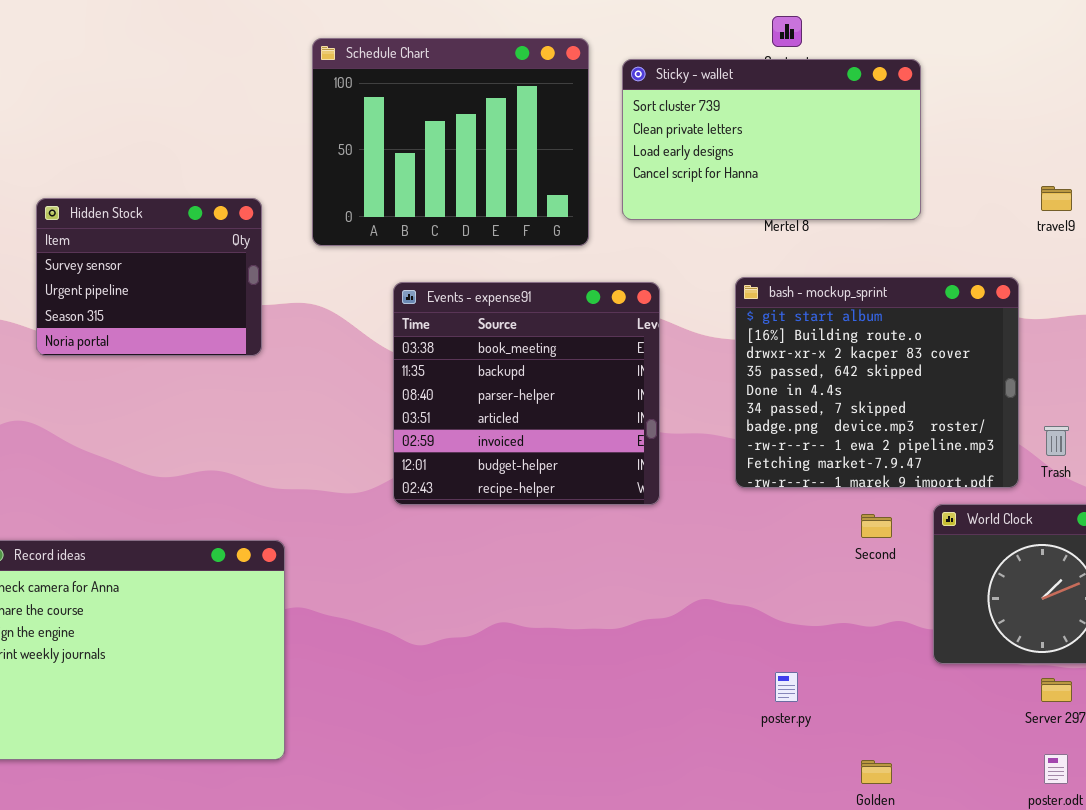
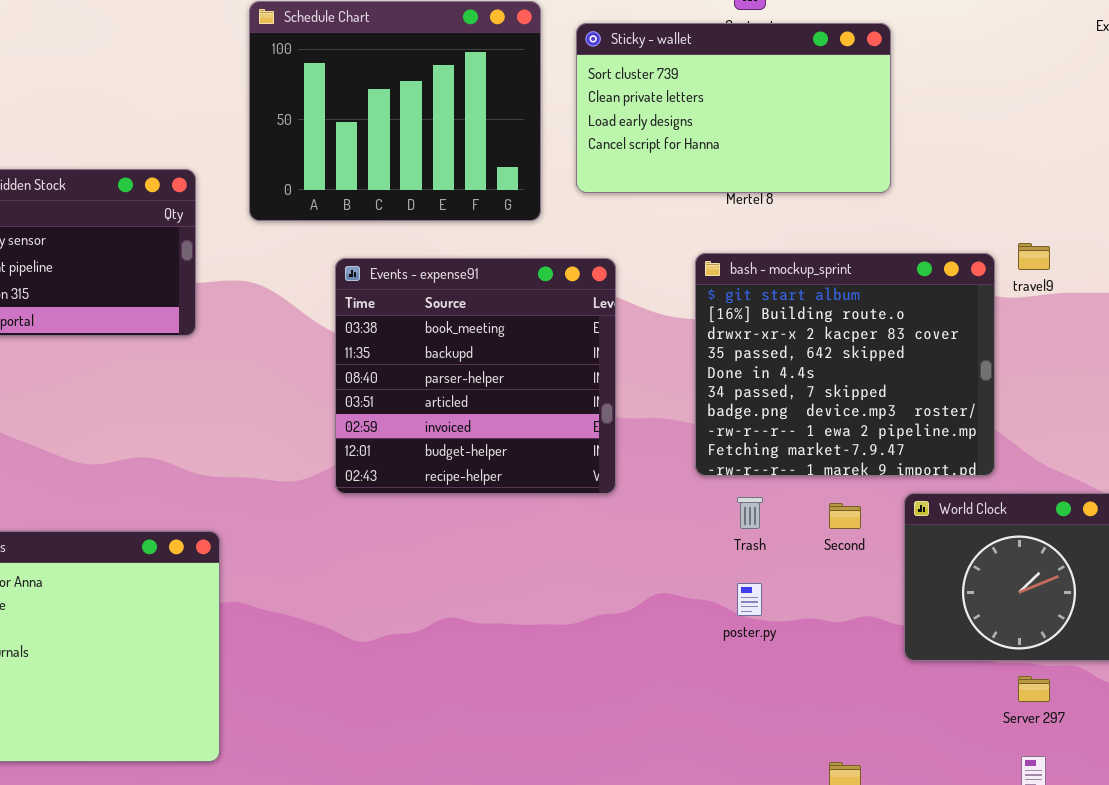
travel9: [1041,186,1072,211] -> [1018,243,1050,270], moved
Trash: [1044,426,1069,456] -> [737,497,763,529], moved
poster.py: [775,672,798,702] -> [737,583,762,616], moved

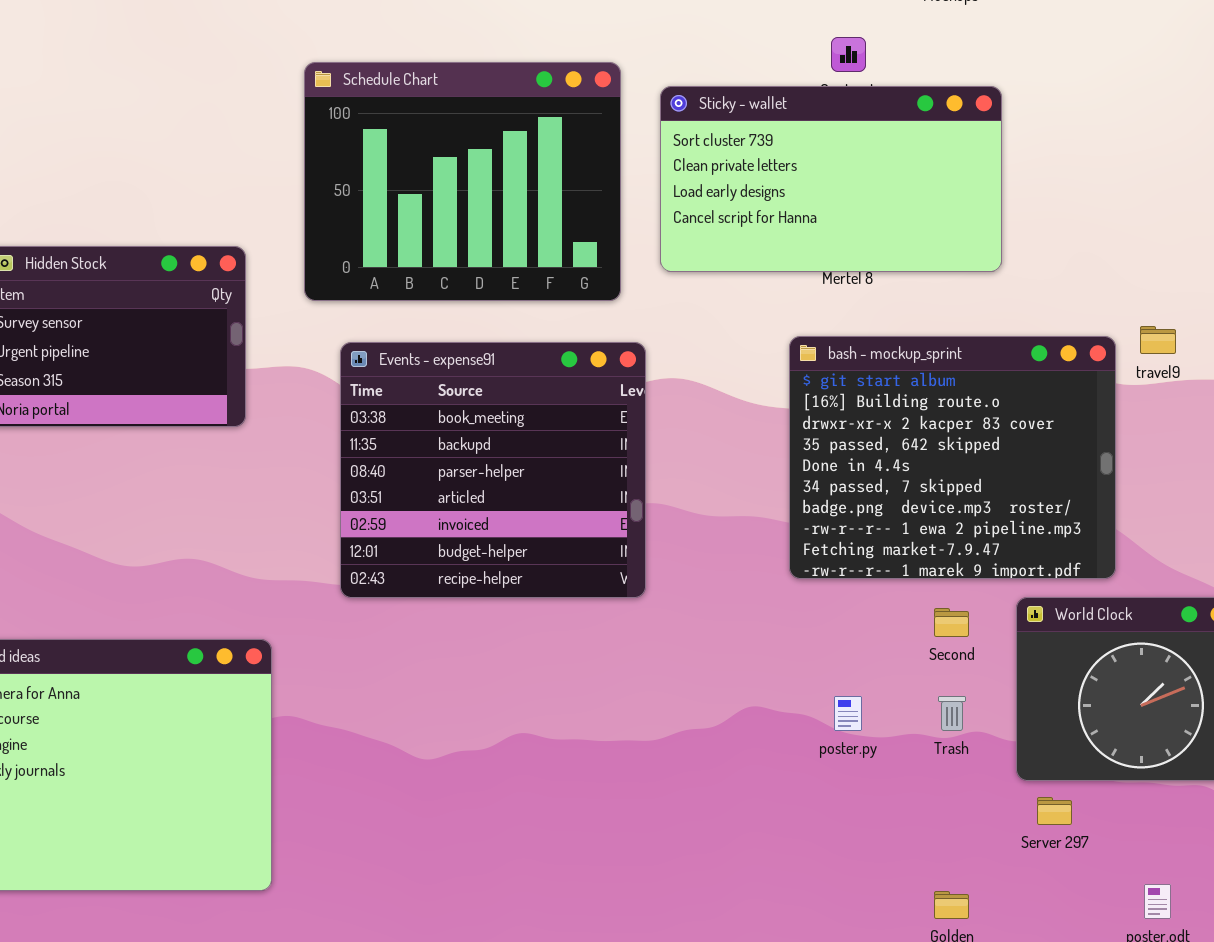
Events - expense91: [335,258,616,494] -> [340,342,646,598], moved
Trash: [737,497,763,529] -> [938,696,966,731], moved
Server 297: [1018,676,1050,702] -> [1037,797,1072,825], moved

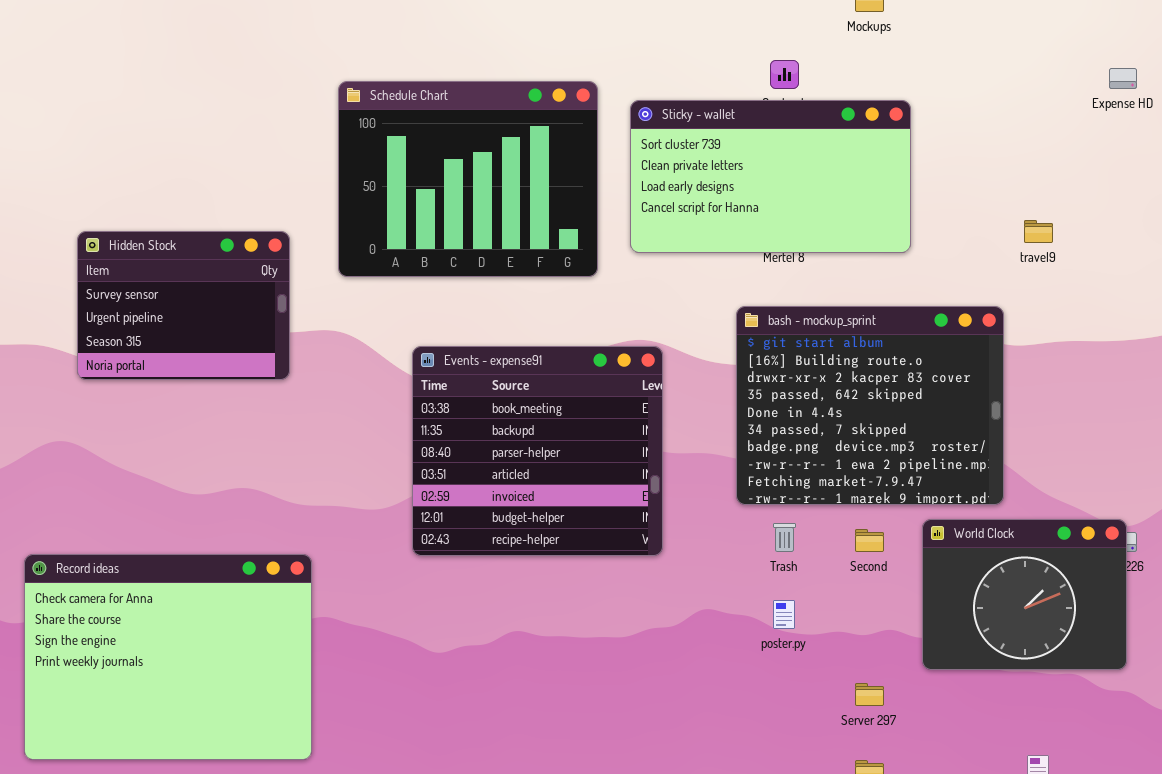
travel9: [1140,326,1176,354] -> [1024,220,1053,243], moved
Events - expense91: [340,342,646,598] -> [412,346,663,556], moved
Trash: [938,696,966,731] -> [773,523,796,552], moved
Server 297: [1037,797,1072,825] -> [855,683,884,706], moved

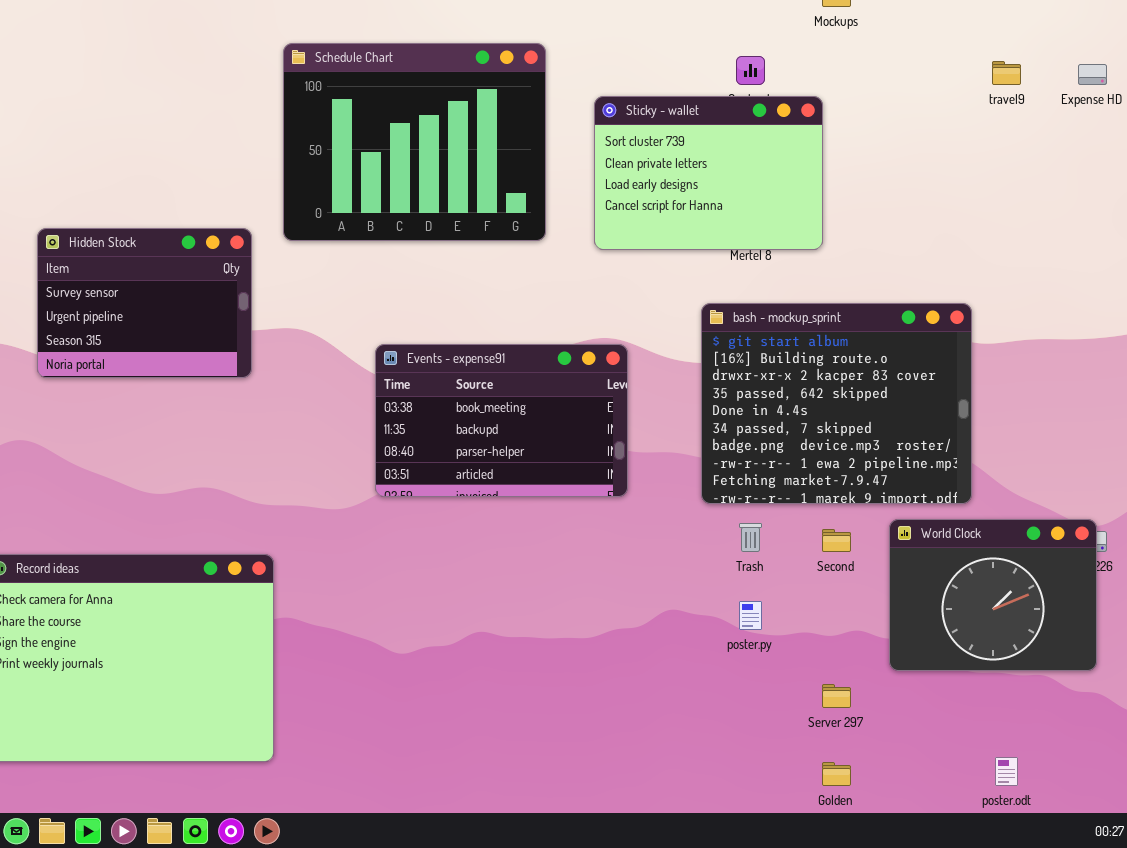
Schedule Chart: [338,81,598,277] -> [283,43,546,241], moved
Sticky - wallet: [630,100,911,253] -> [594,96,823,250], resized
travel9: [1024,220,1053,243] -> [992,61,1021,85], moved
Events - expense91: [412,346,663,556] -> [375,344,628,497], resized

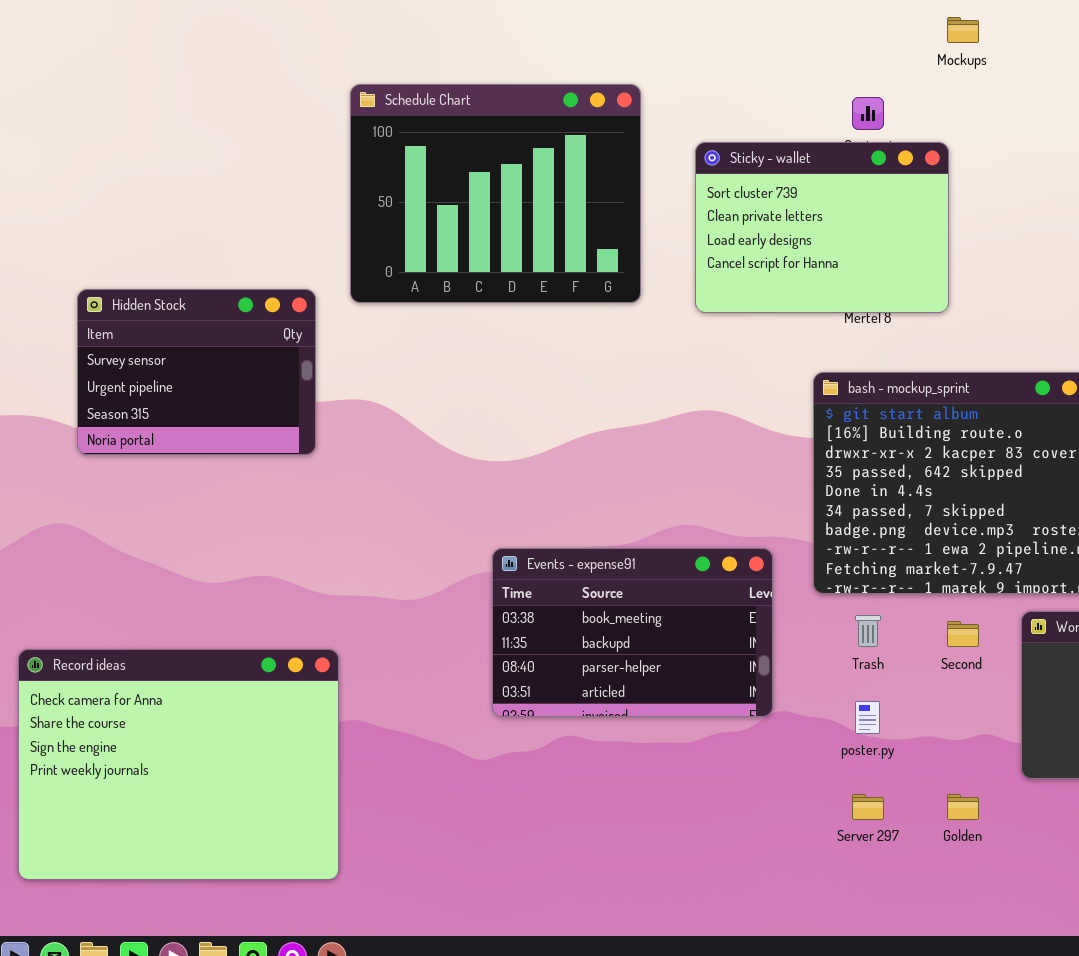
Events - expense91: [375,344,628,497] -> [492,548,773,717], moved
Server 297: [822,684,851,708] -> [852,794,884,820], moved
Golden: [822,762,851,786] -> [947,794,979,820], moved

